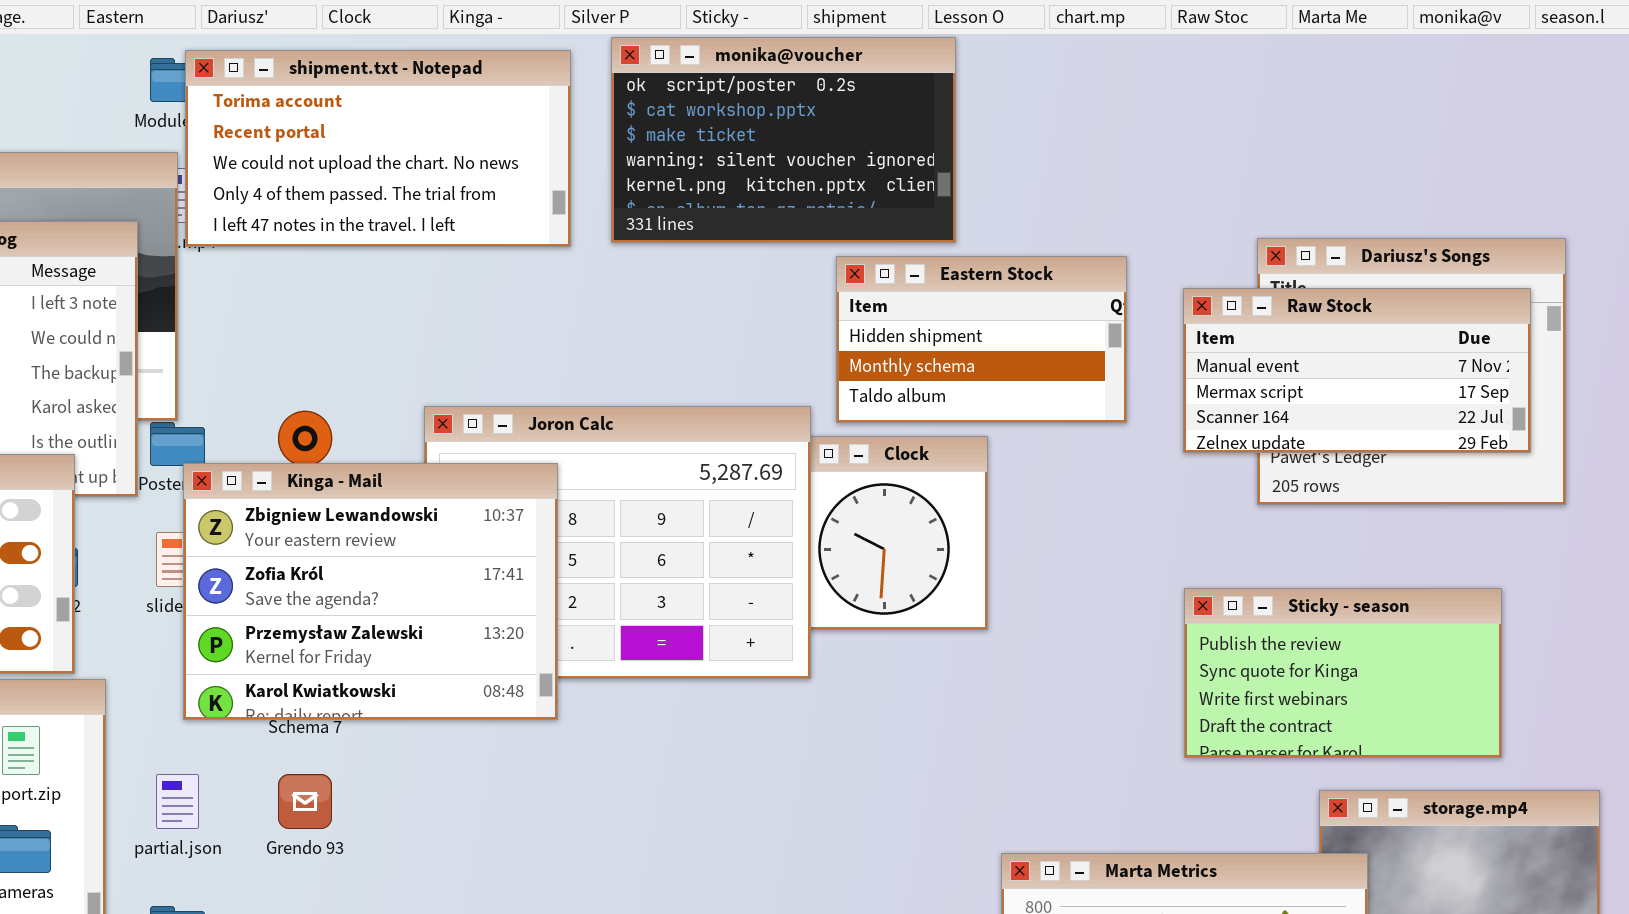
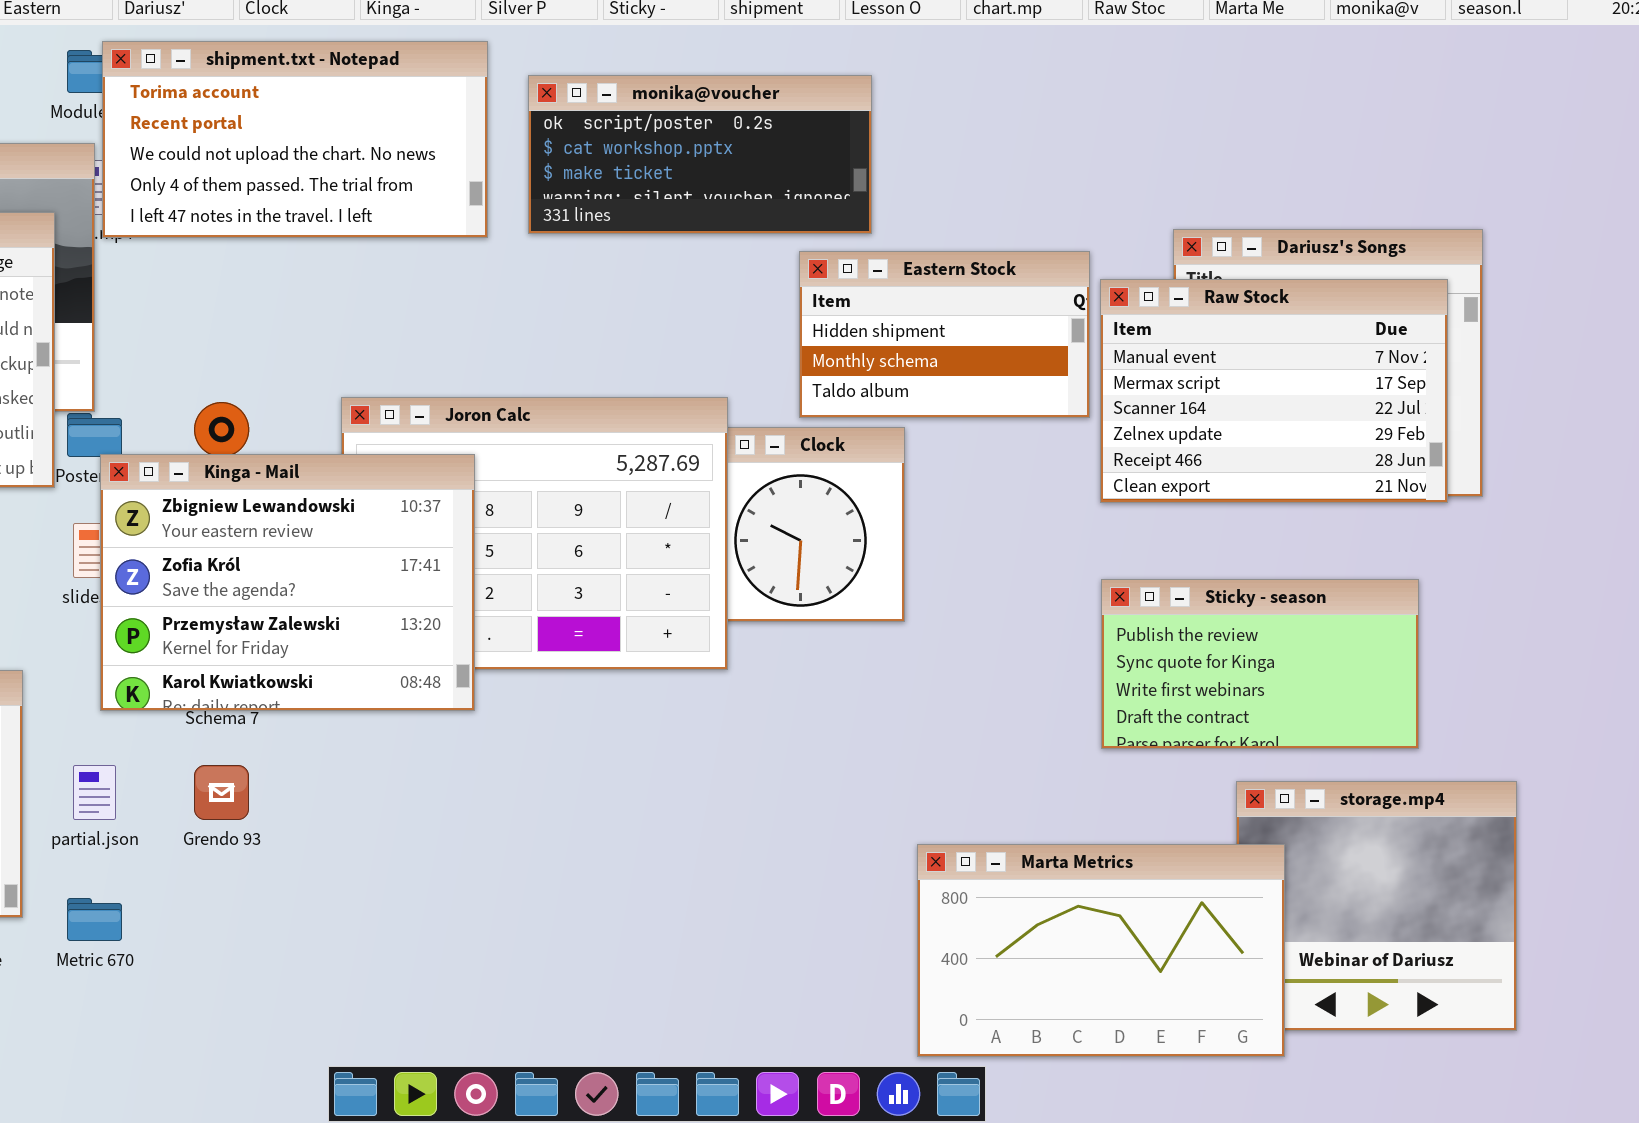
monika@voucher: [611,37,956,243] -> [528,75,872,234], resized
Eastern Stock: [836,256,1127,423] -> [799,251,1090,418], moved
Raw Stock: [1183,288,1531,453] -> [1100,279,1448,503], resized

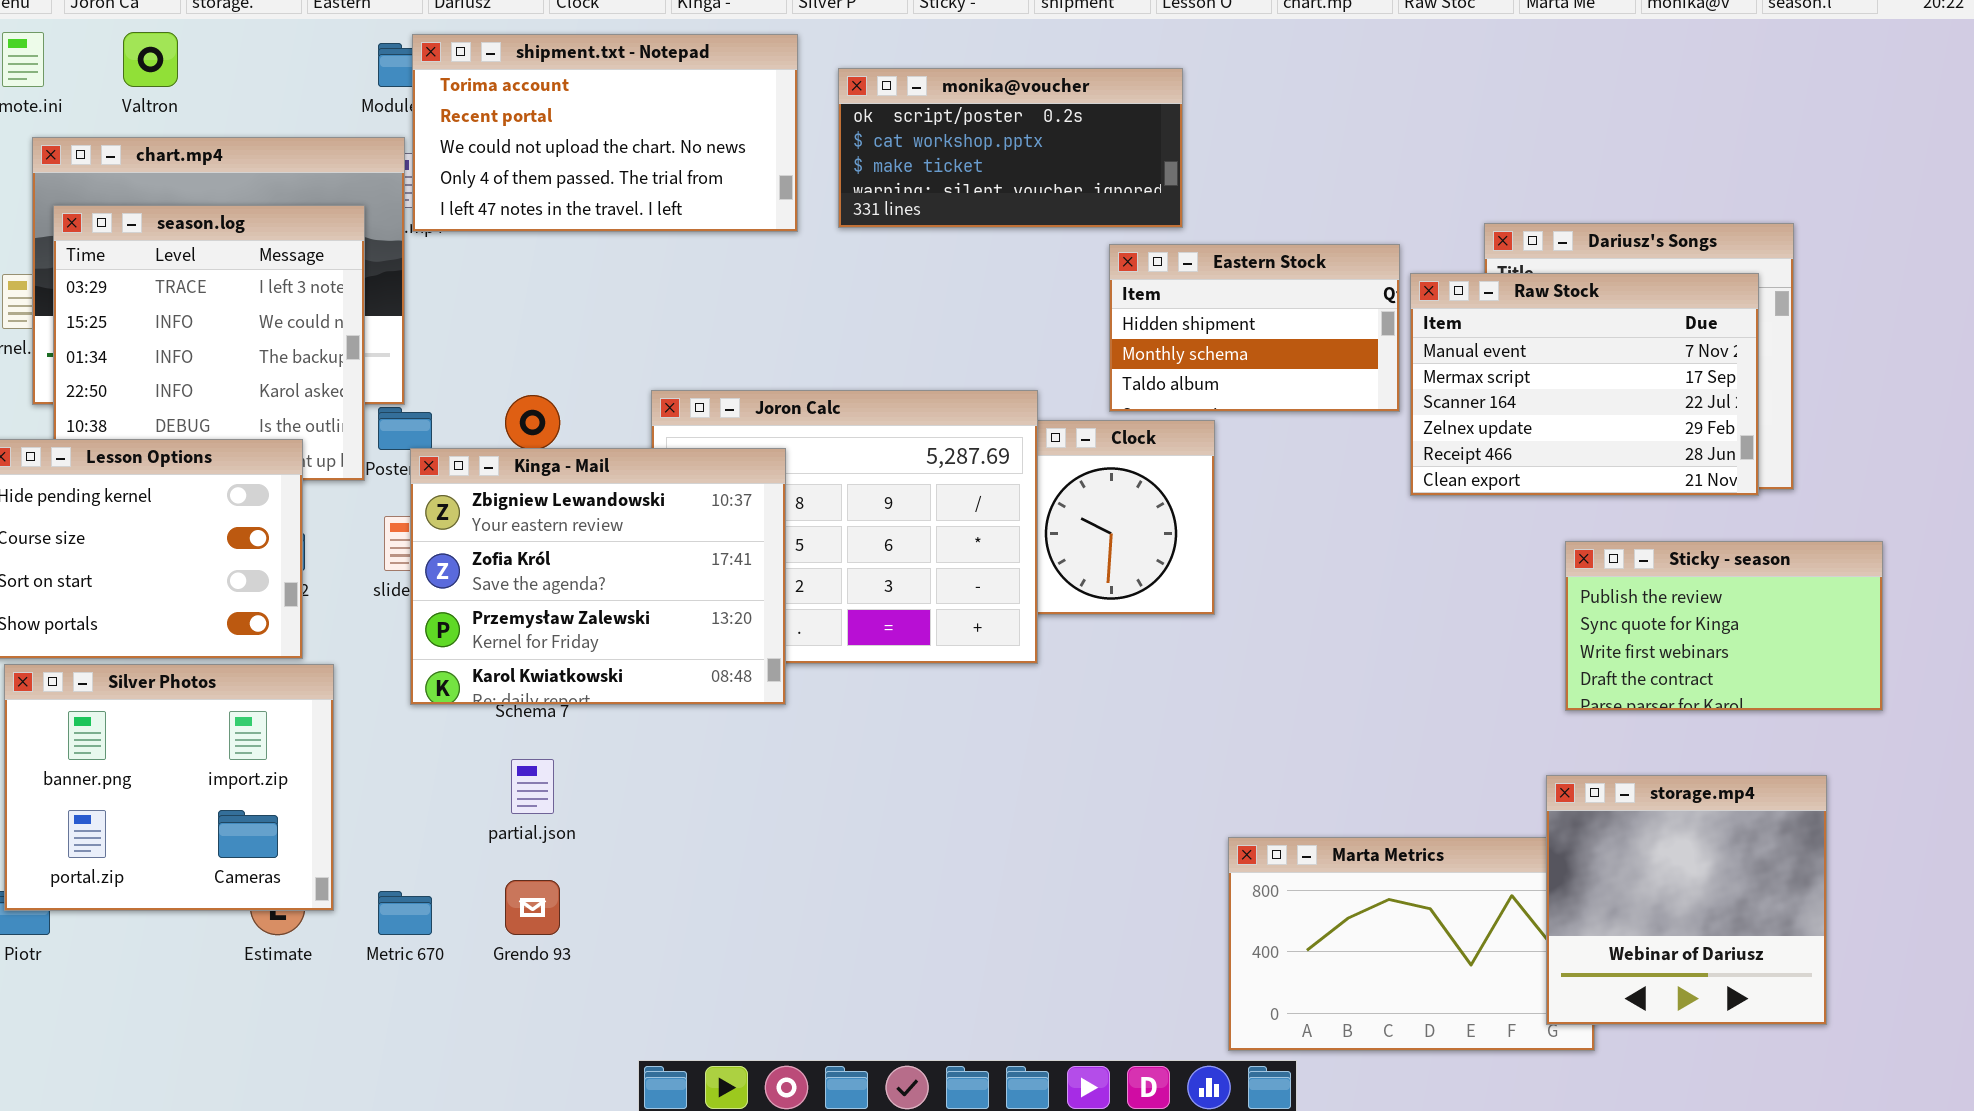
Sticky - season: [1101,579,1419,749] -> [1565,541,1883,711], moved
partial.json: [73,765,116,820] -> [511,759,554,814], moved
Grendo 93: [194,765,249,820] -> [505,880,560,935], moved
storage.mp4: [1236,781,1517,1031] -> [1546,775,1827,1025], raised

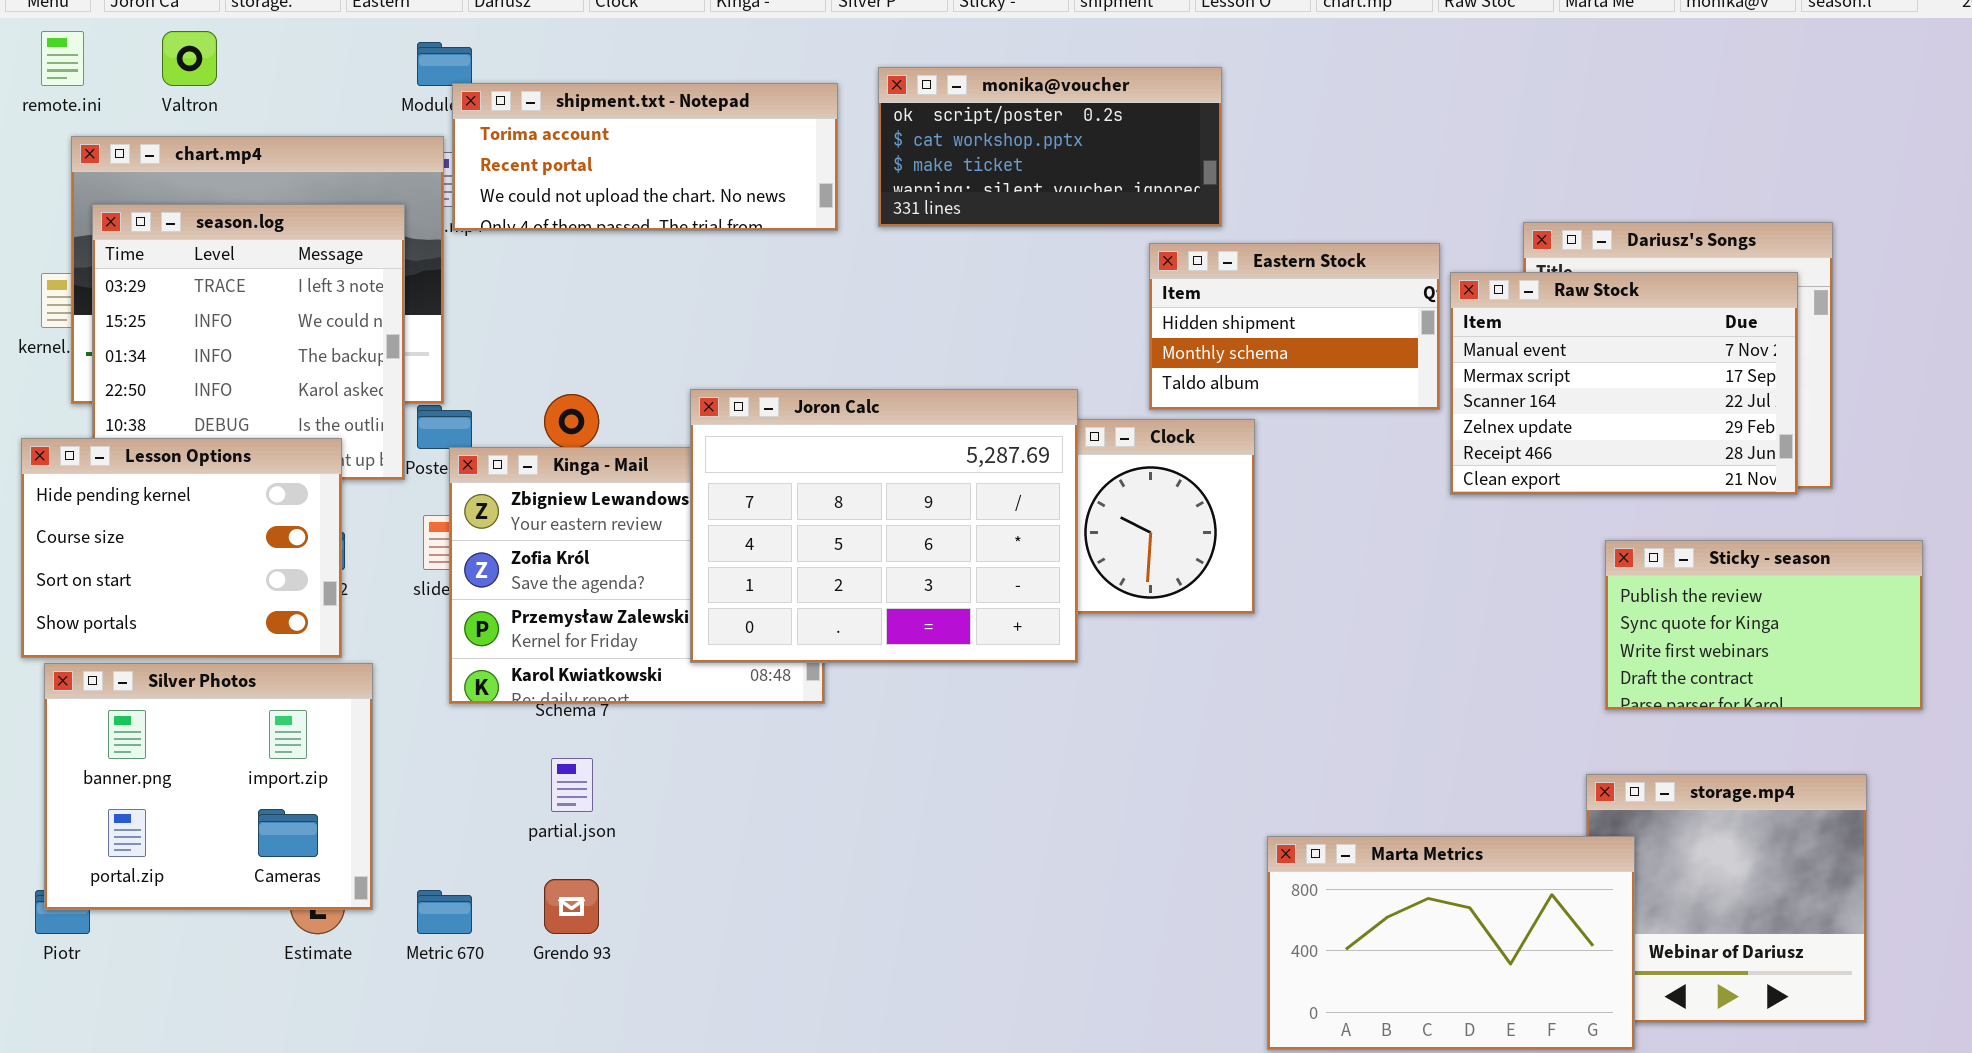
shipment.txt - Notepad: [412,34,798,232] -> [452,83,838,231], resized
Joron Calc: [651,390,1038,664] -> [690,389,1078,663], raised
Marta Metrics: [1228,837,1595,1051] -> [1267,836,1635,1050], raised

